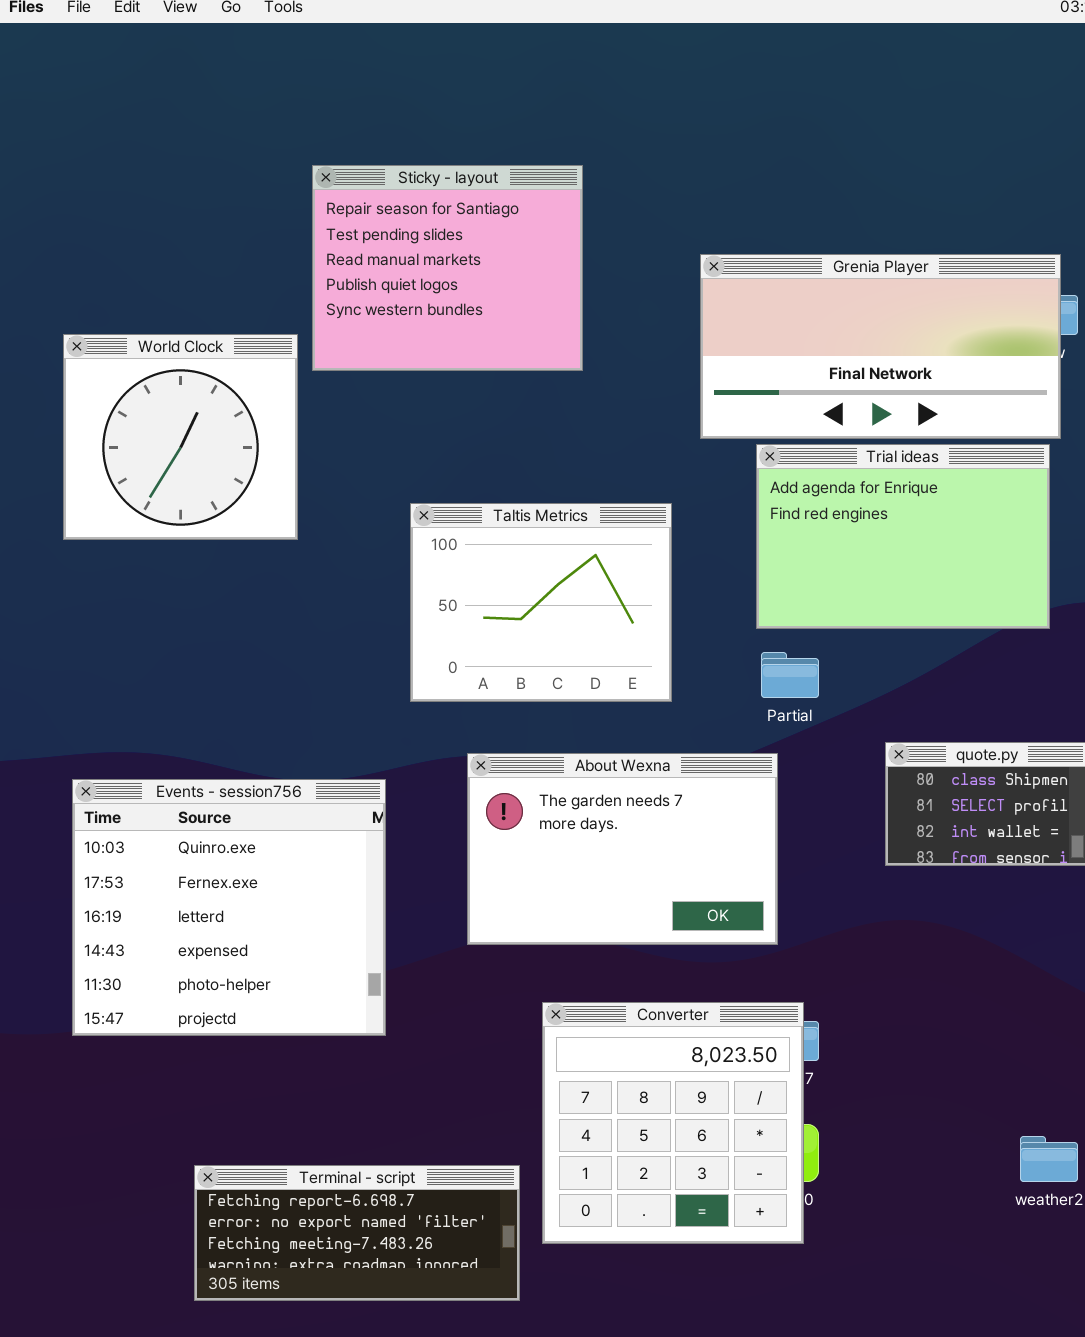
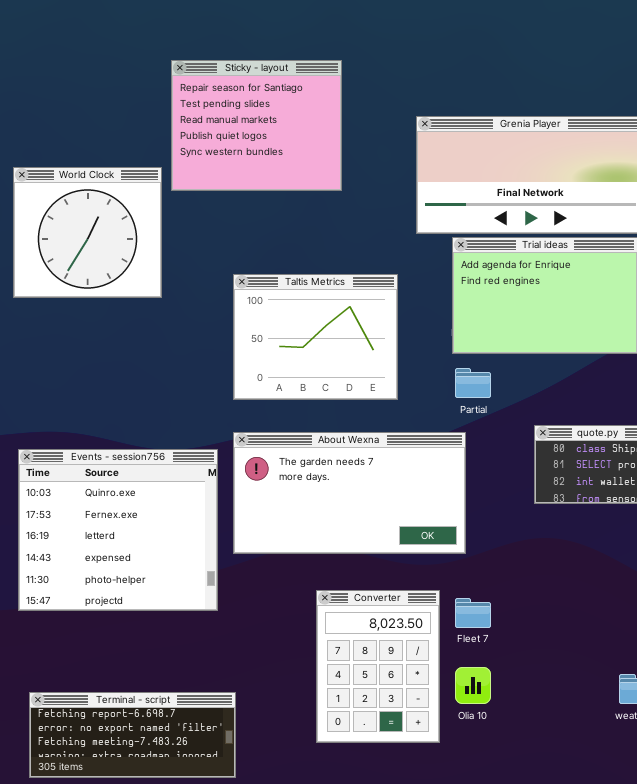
About Wexna: [467,753,778,945] -> [233,432,466,554], resized
Converter: [542,1002,804,1244] -> [316,590,440,743], resized
Terminal - script: [194,1165,520,1301] -> [29,692,236,778], moved

